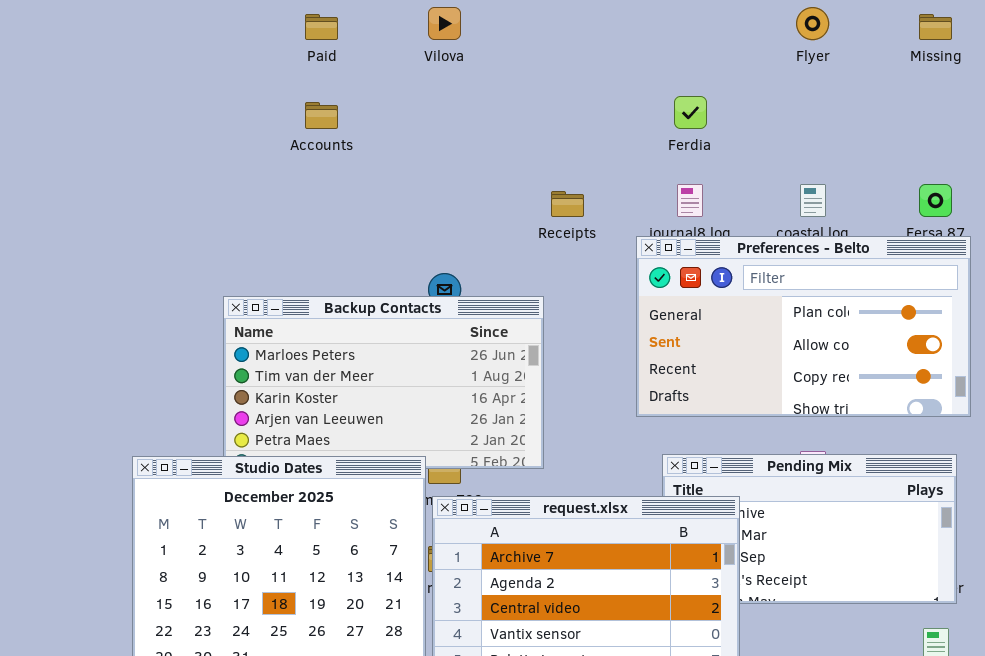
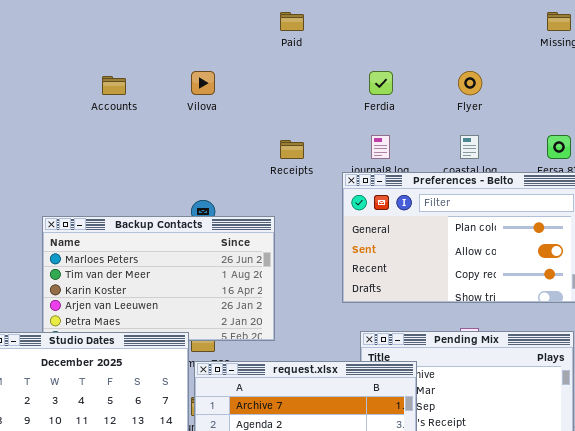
Vilova: [428,7,461,40] -> [191,71,215,95], moved
Flyer: [796,7,829,40] -> [458,71,482,95], moved
Paid: [305,14,338,40] -> [280,12,304,31], moved

